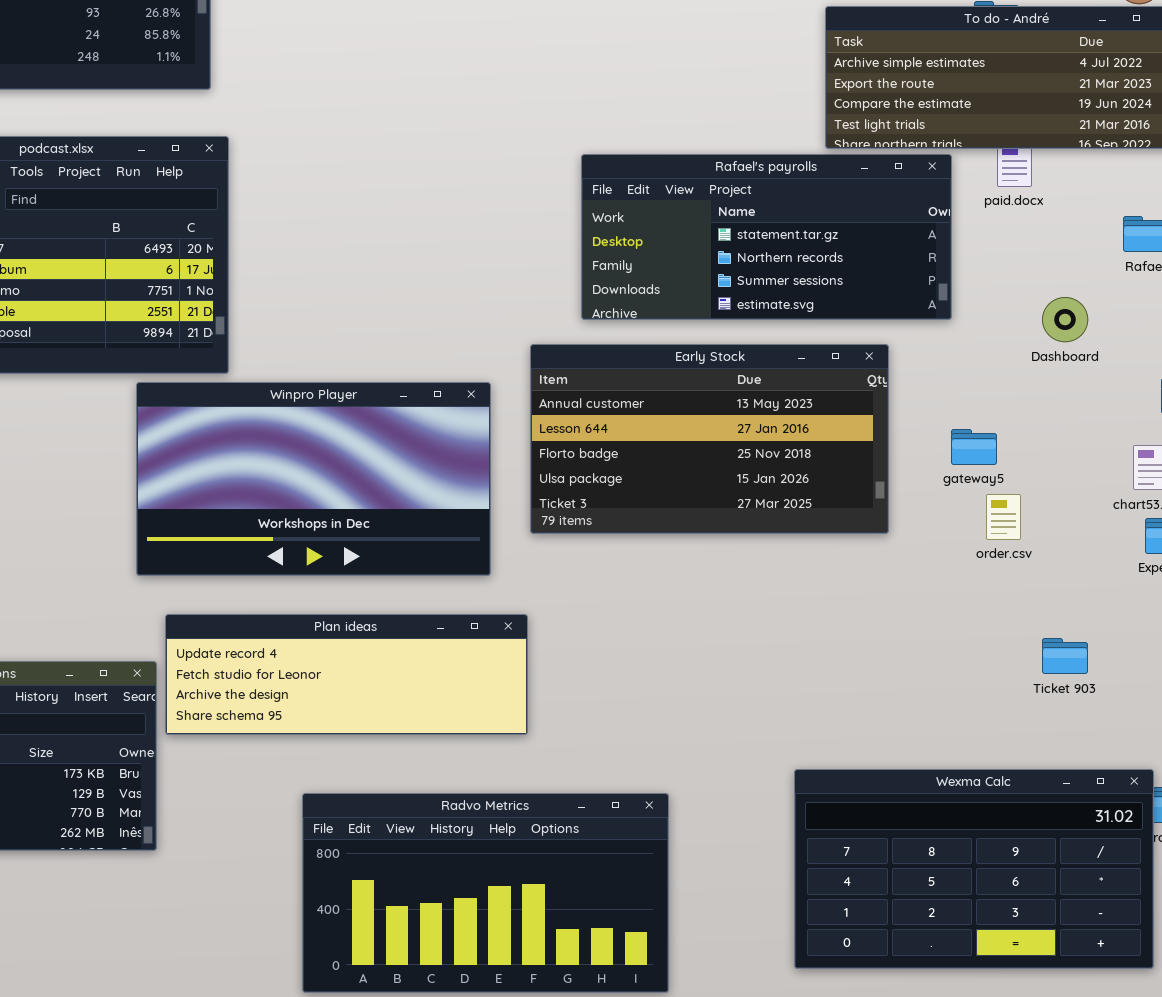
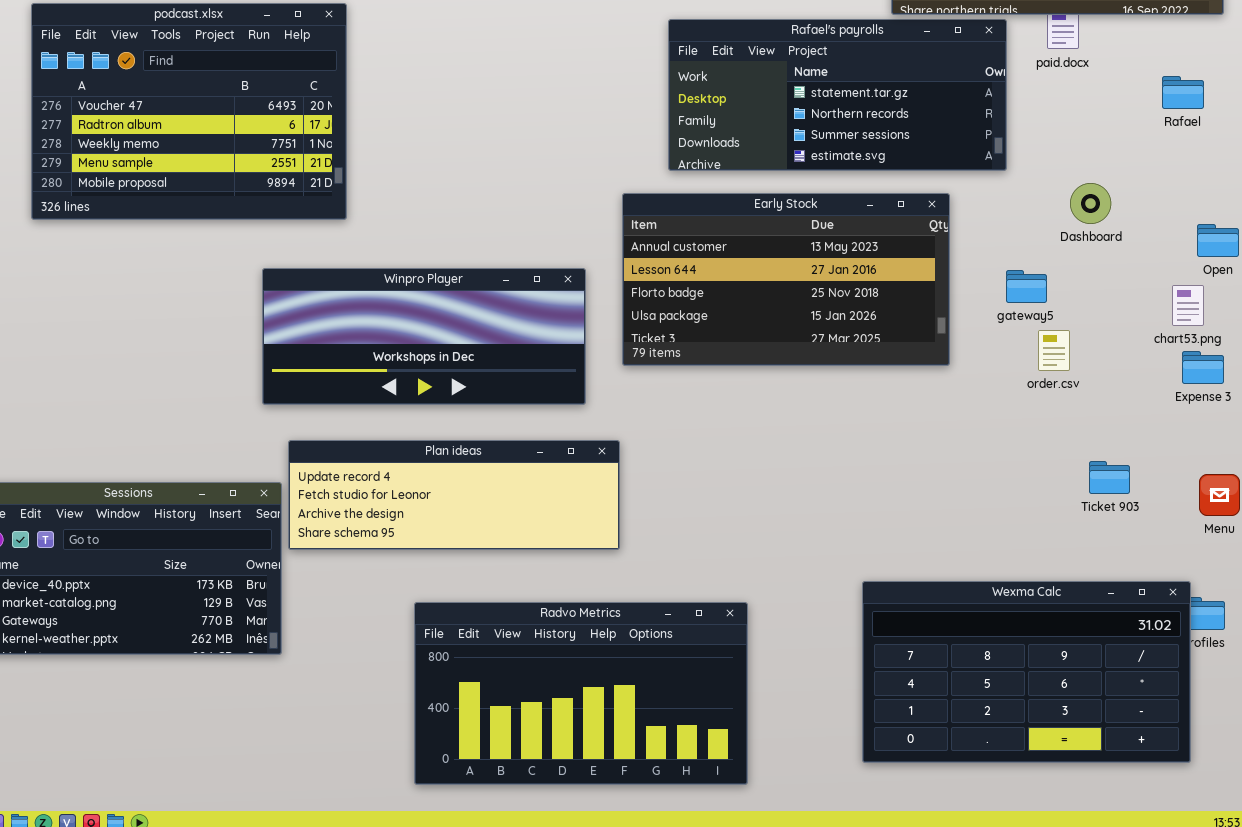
Dashboard: [1042,297,1088,342] -> [1070,183,1111,224], moved
Winpro Player: [136,382,491,576] -> [262,268,586,405], resized

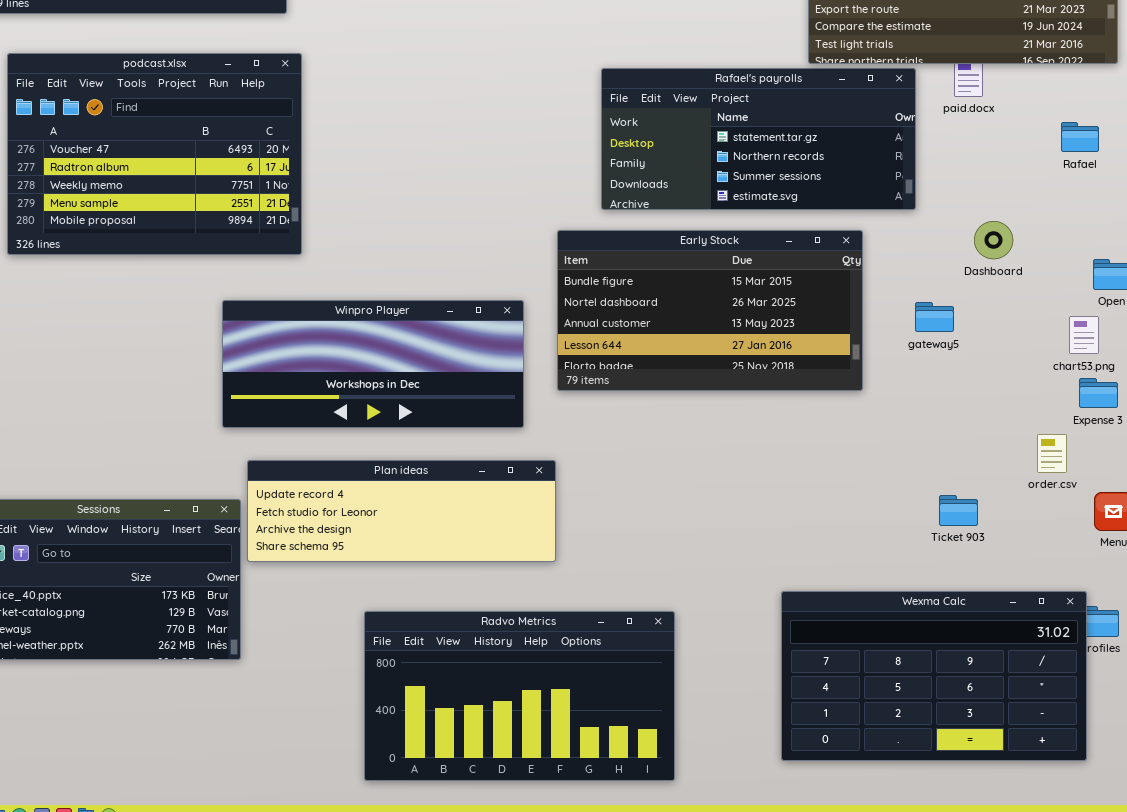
Early Stock: [622,193,950,366] -> [557,230,863,391], scrolled up 2 rows
order.csv: [1038,330,1070,371] -> [1037,434,1067,473], moved
Ticket 903: [1089,461,1130,494] -> [939,495,978,526], moved

